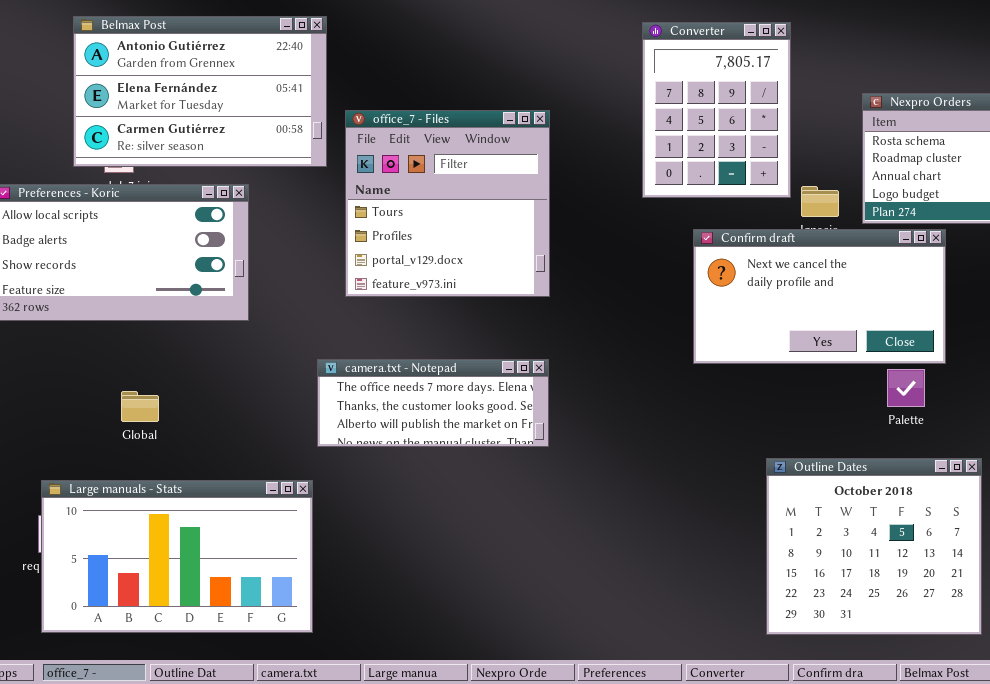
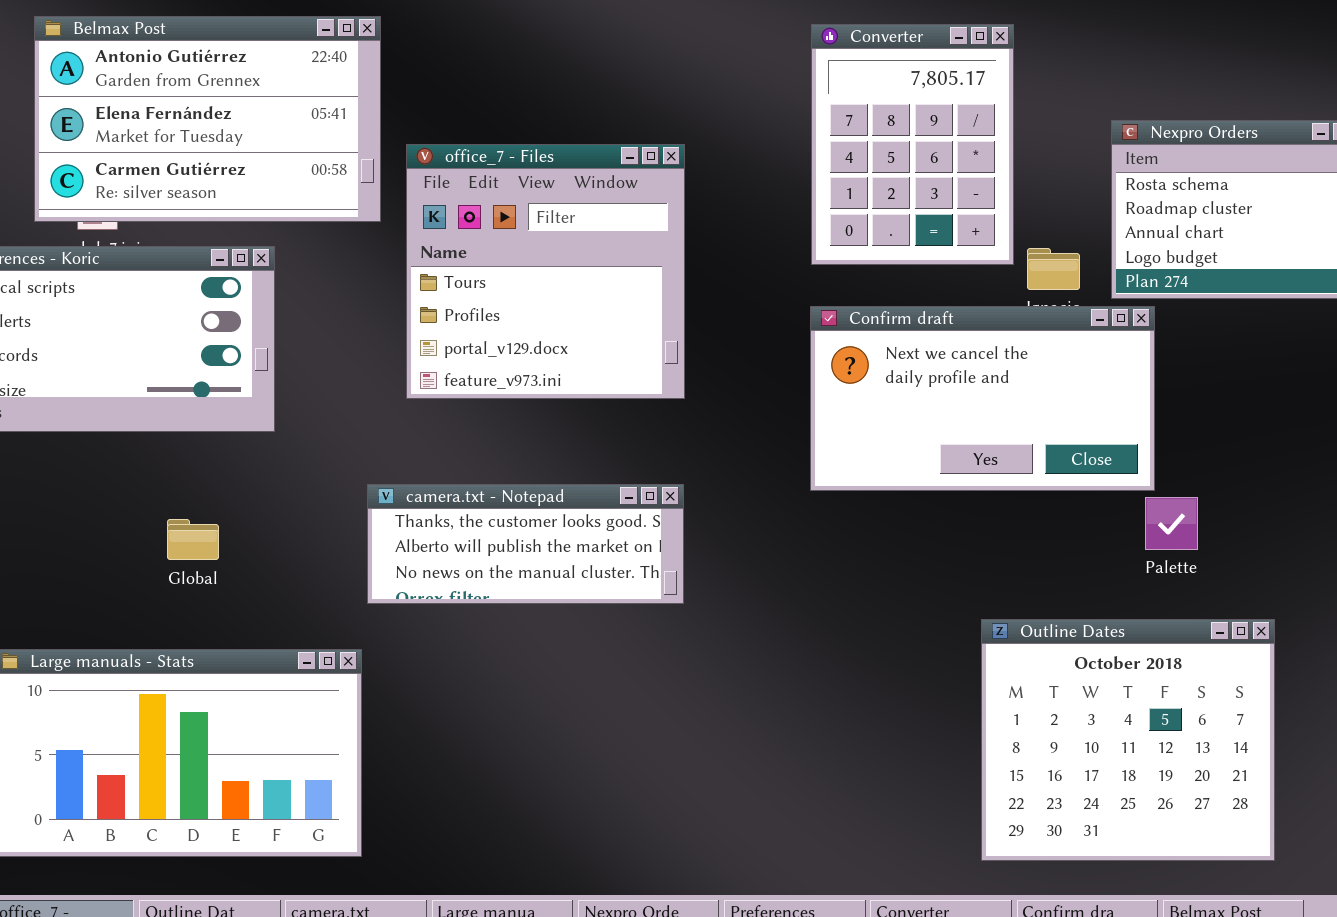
Confirm draft: [693,229,946,364] -> [810,306,1155,491], moved
camera.txt - Notepad: [317,359,549,447] -> [367,484,684,604], scrolled down 1 row
Global: [121,391,159,422] -> [167,519,219,560], moved

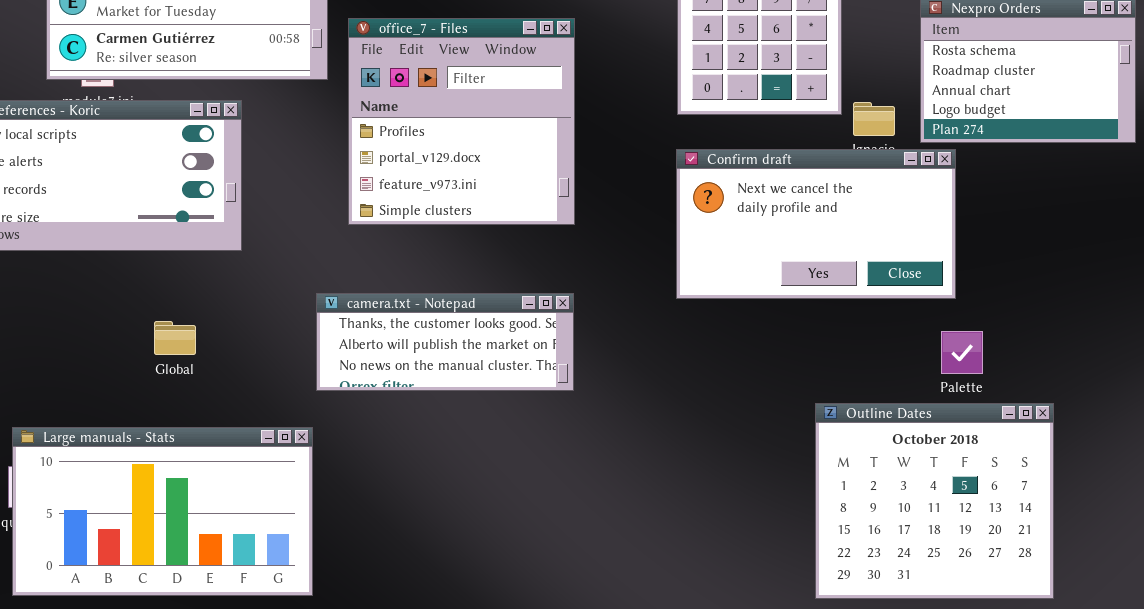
office_7 - Files: [406,144,685,399] -> [348,18,575,225], scrolled down 1 row
Palette: [1145,497,1198,550] -> [941,331,983,374], moved

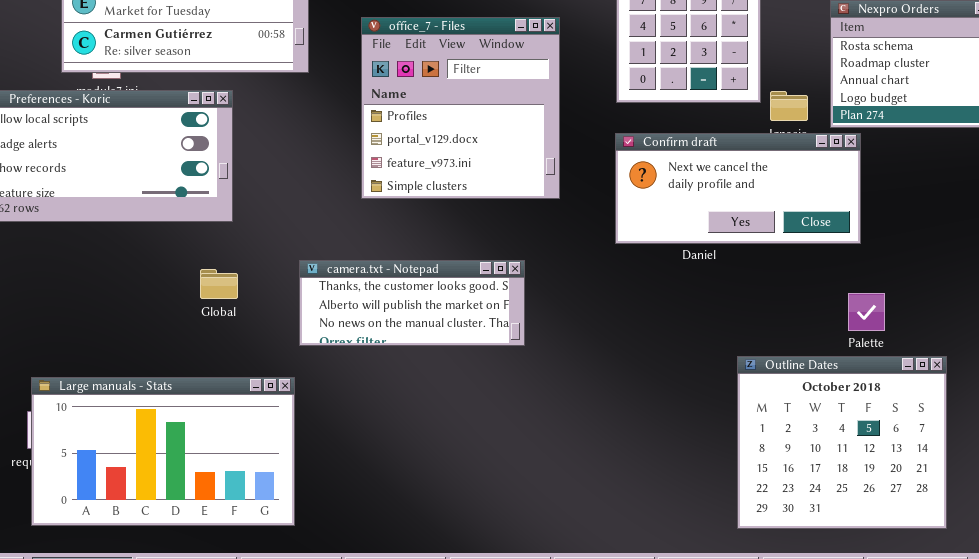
office_7 - Files: [348,18,575,225] -> [361,17,560,199], moved
Confirm draft: [676,149,956,299] -> [615,133,861,244], resized
Global: [154,321,196,355] -> [200,269,238,299], moved

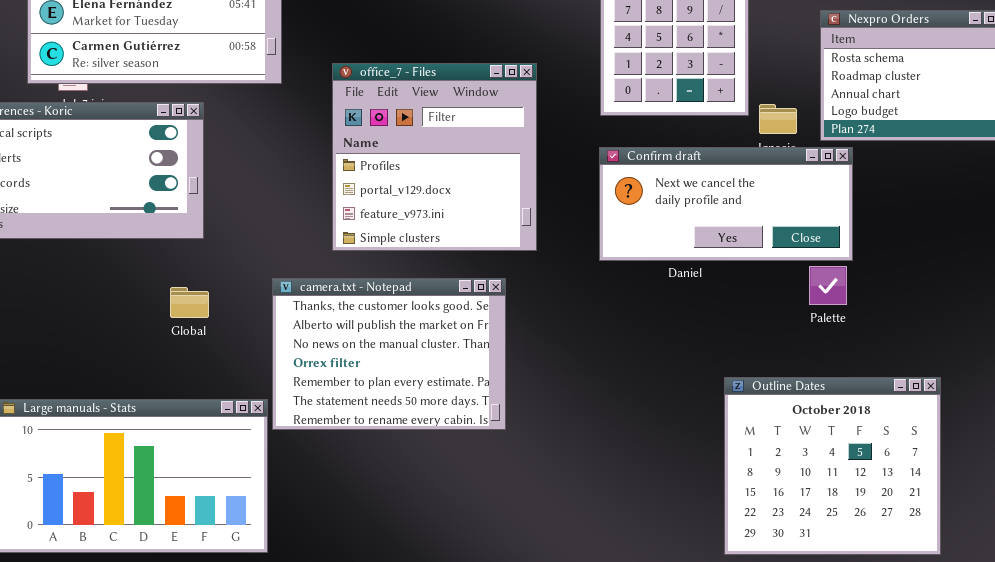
office_7 - Files: [361,17,560,199] -> [332,63,537,251], moved
camera.txt - Notepad: [299,260,525,346] -> [272,278,506,430], resized
Palette: [848,293,885,331] -> [809,266,847,305], moved

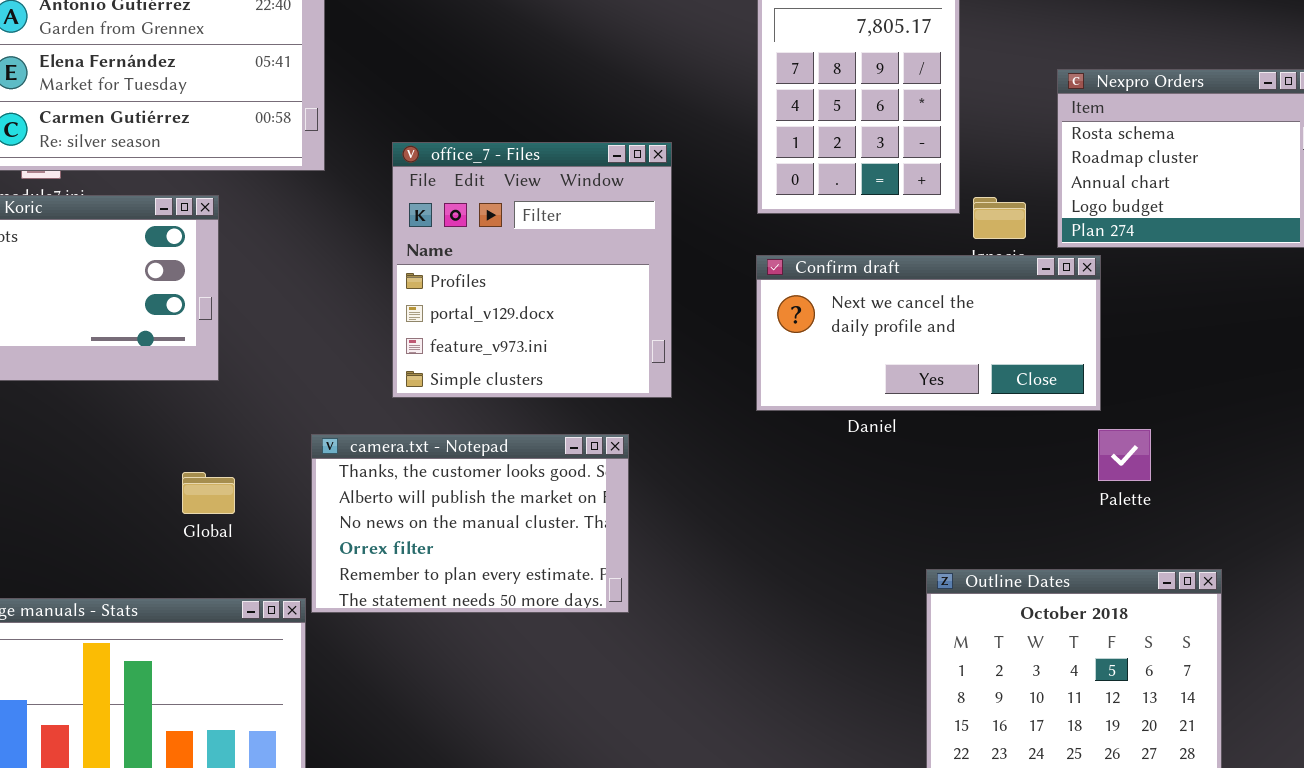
Palette: [809,266,847,305] -> [1098,429,1151,481], moved
camera.txt - Notepad: [272,278,506,430] -> [311,434,629,613], resized
Global: [170,287,209,318] -> [182,472,235,514], moved

